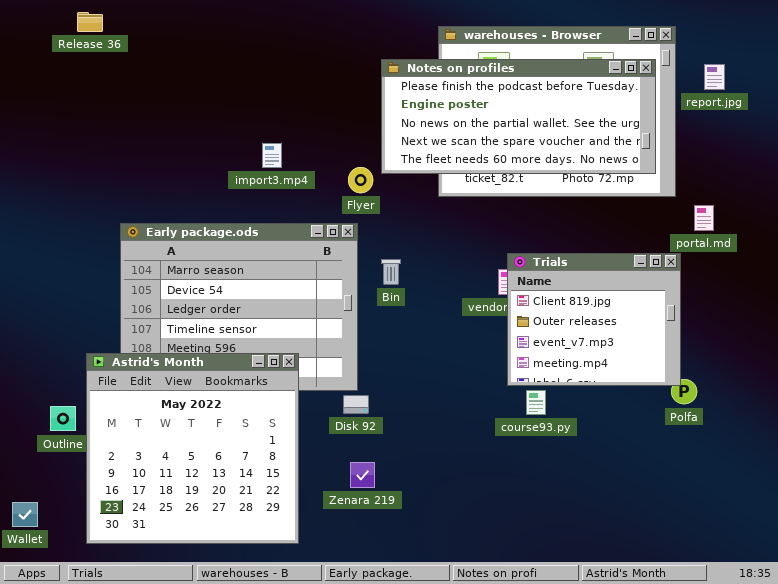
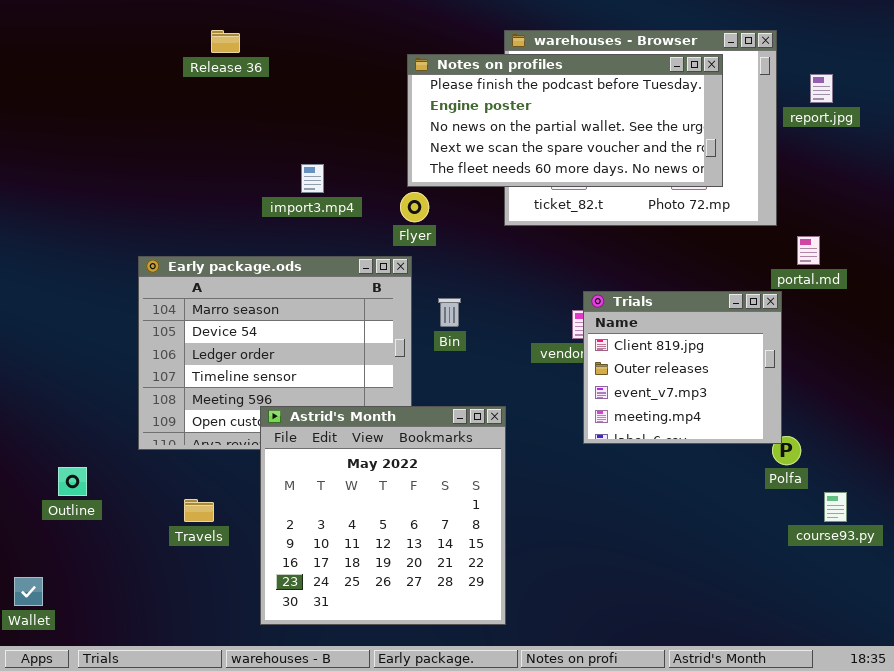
Release 36: [77,12,103,32] -> [211,30,240,53], moved
Notes on profiles: [381,59,656,174] -> [407,54,723,187], moved
Astrid's Month: [86,353,299,544] -> [260,406,506,625], moved
course93.py: [526,390,546,415] -> [824,492,847,522], moved

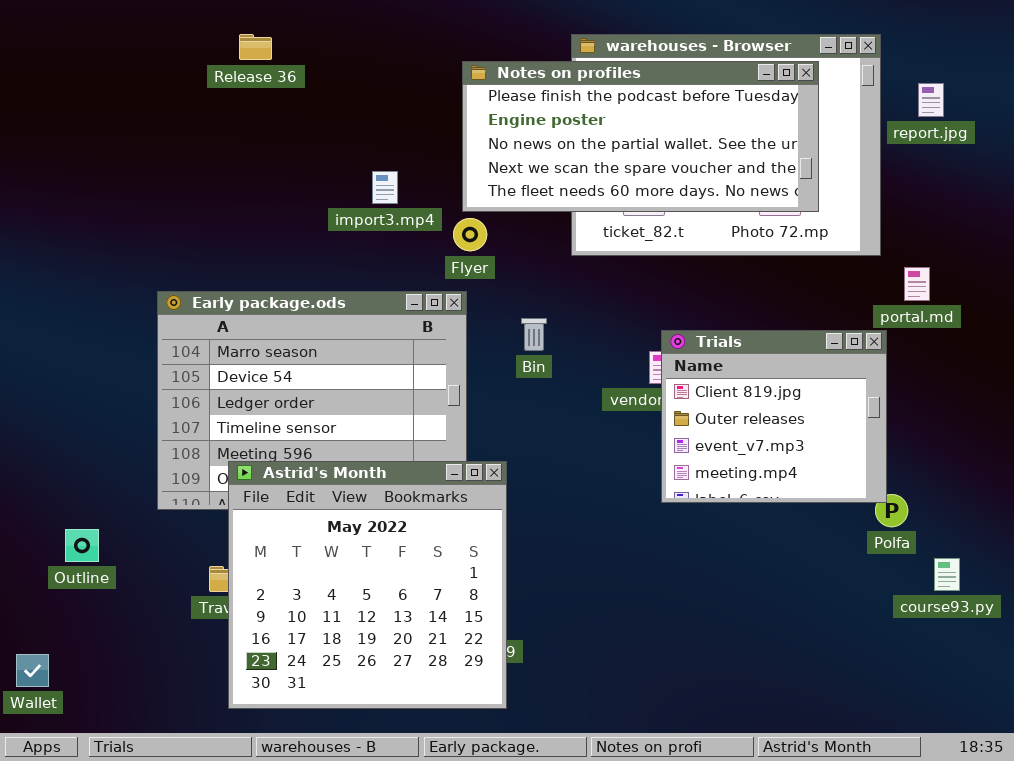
import3.mp4: [301,164,324,193] -> [372,171,398,204], moved
Bin: [438,298,461,327] -> [521,318,547,351], moved
Astrid's Month: [260,406,506,625] -> [228,461,507,709], moved

